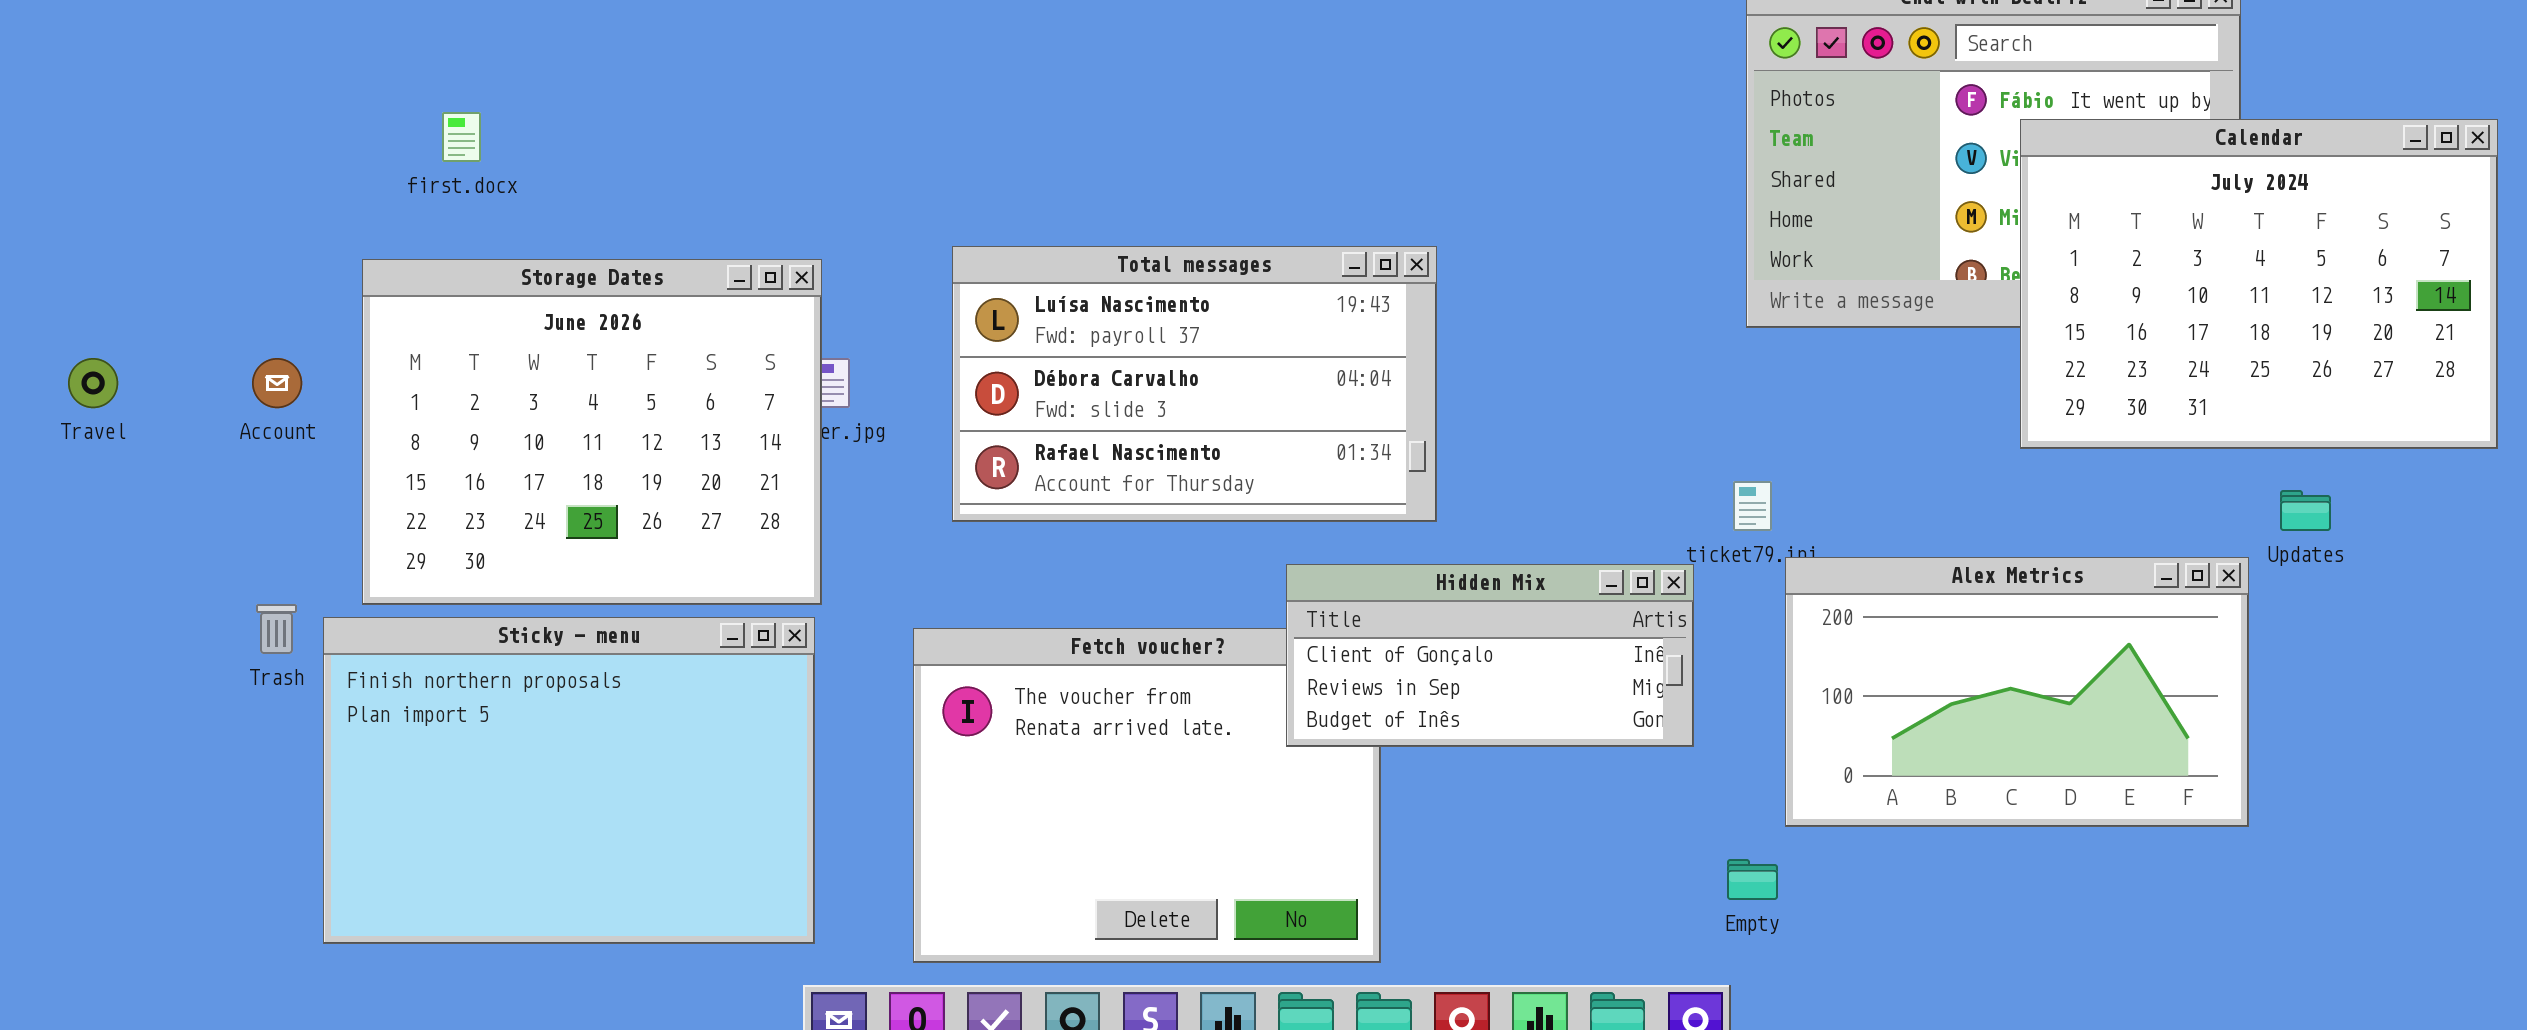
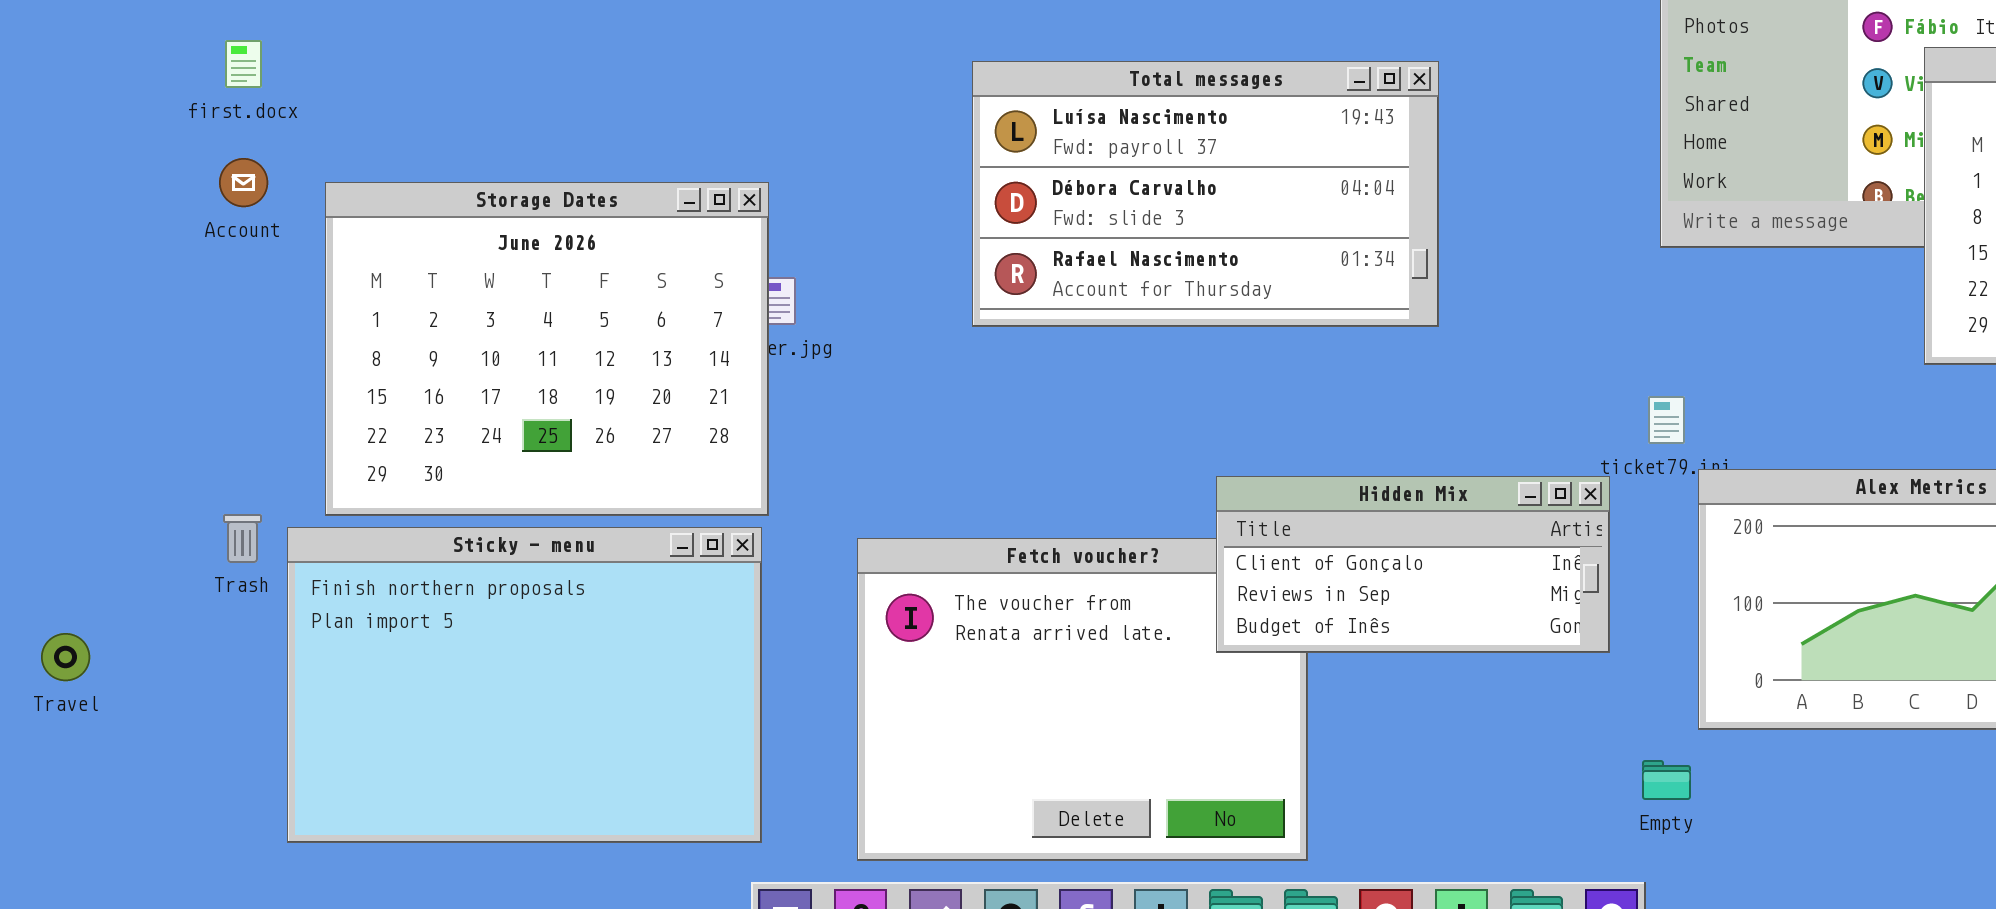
first.docx: [442,112,481,162] -> [225,40,262,88], moved
Total messages: [952,246,1437,522] -> [972,61,1439,327], moved
Travel: [68,358,118,408] -> [41,633,90,681], moved
Account: [252,358,302,408] -> [219,158,268,207], moved

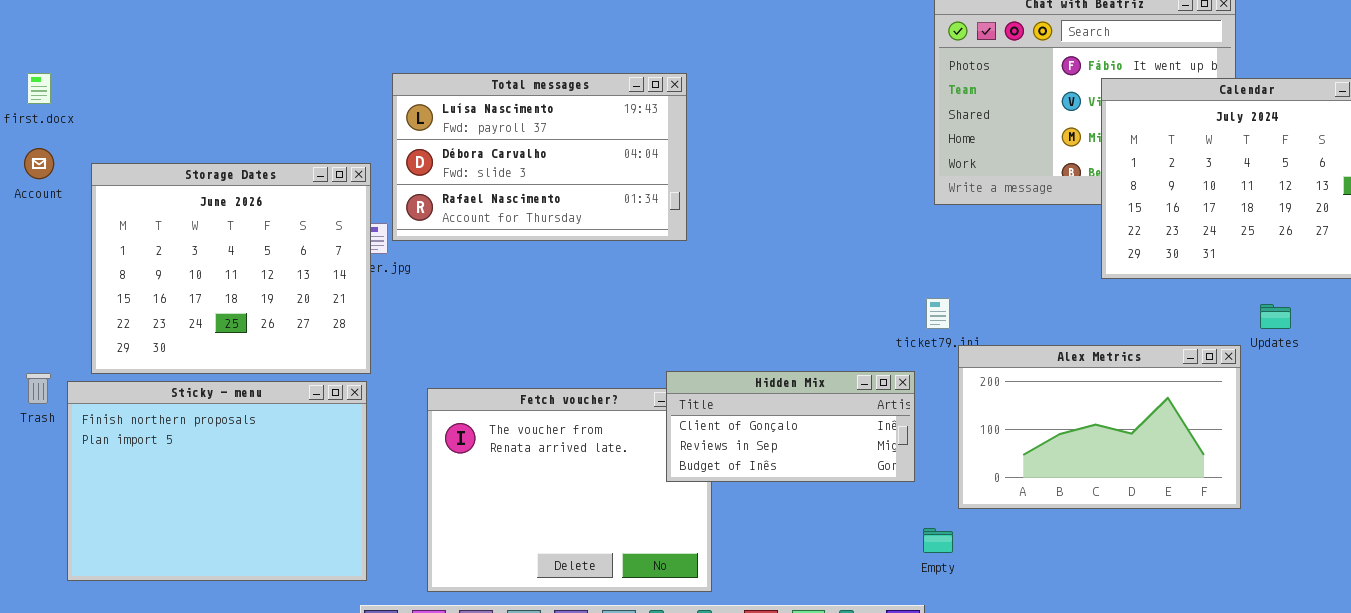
Total messages: [972,61,1439,327] -> [392,73,687,241], moved
Hidden Mix: [1216,476,1610,653] -> [666,371,915,482], moved

